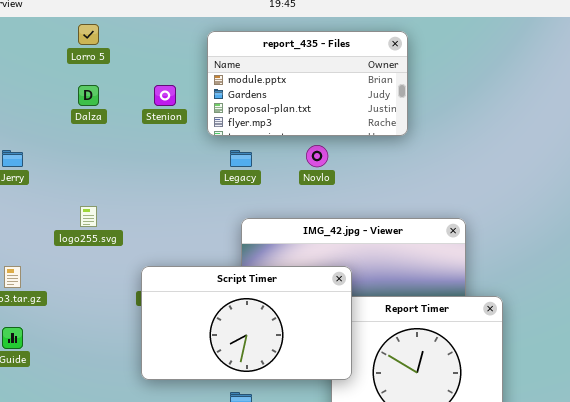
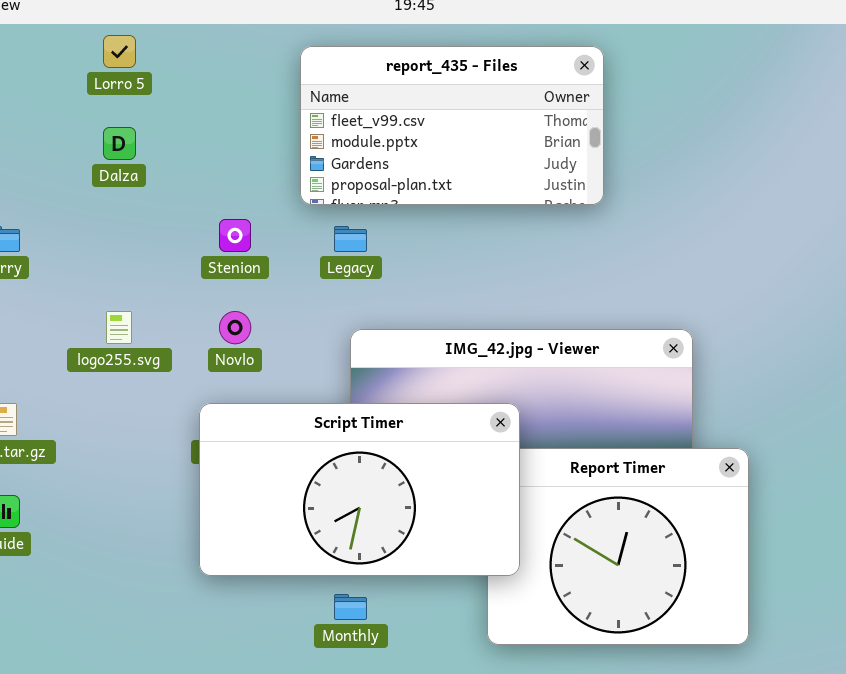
report_435 - Files: [207,31,408,136] -> [300,46,604,205], scrolled up 1 row
Stenion: [154,85,176,106] -> [219,219,251,252], moved
Novlo: [306,145,328,167] -> [219,311,251,344], moved

